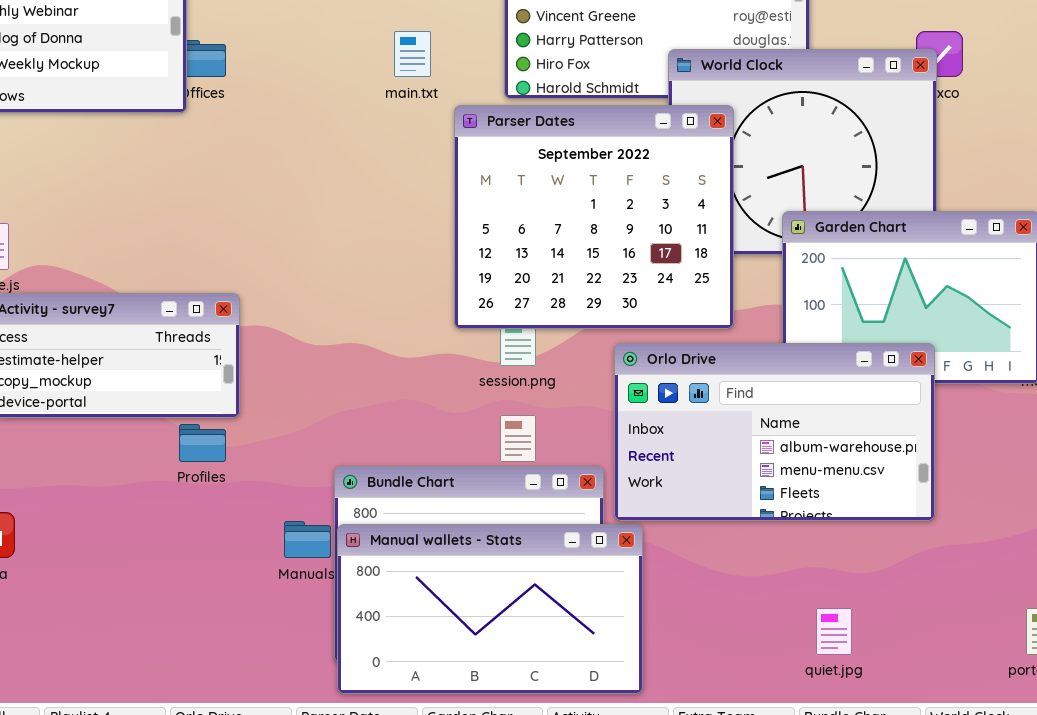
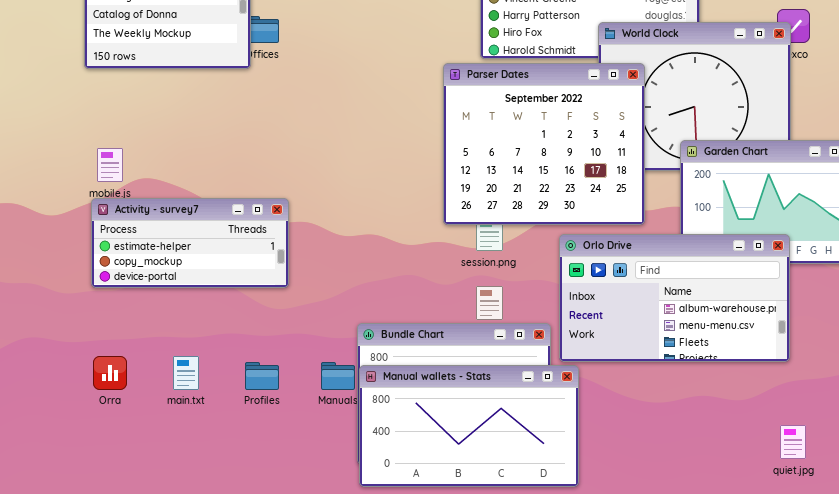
main.txt: [394,31,431,77] -> [173,356,199,390], moved
Profiles: [179,424,226,462] -> [245,362,279,390], moved
quiet.jpg: [816,608,852,655] -> [780,425,806,459], moved

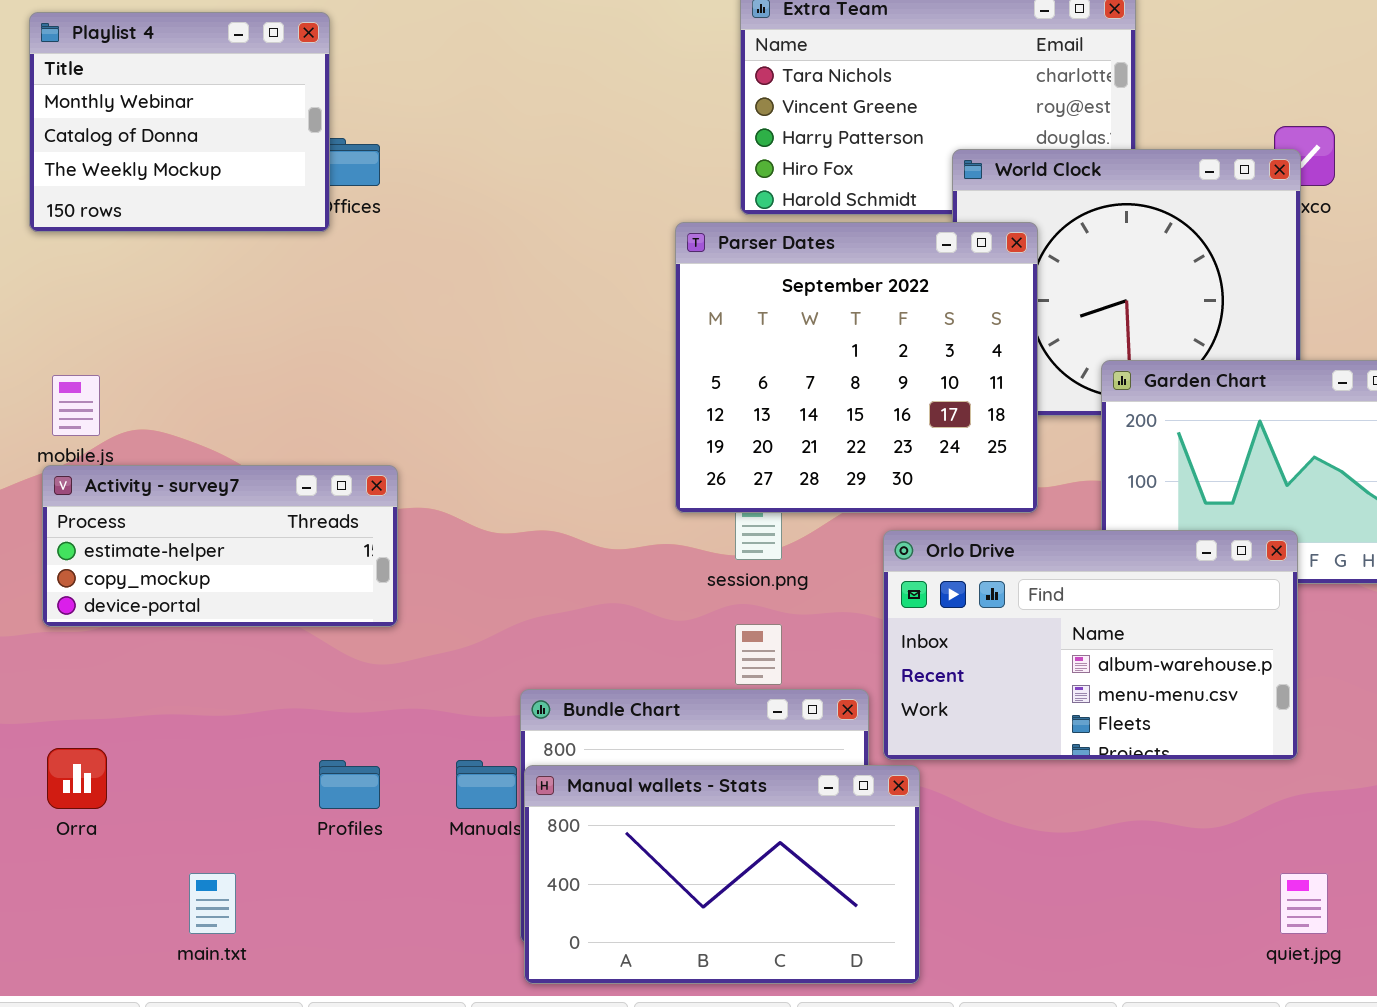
main.txt: [173,356,199,390] -> [189,873,236,934], moved

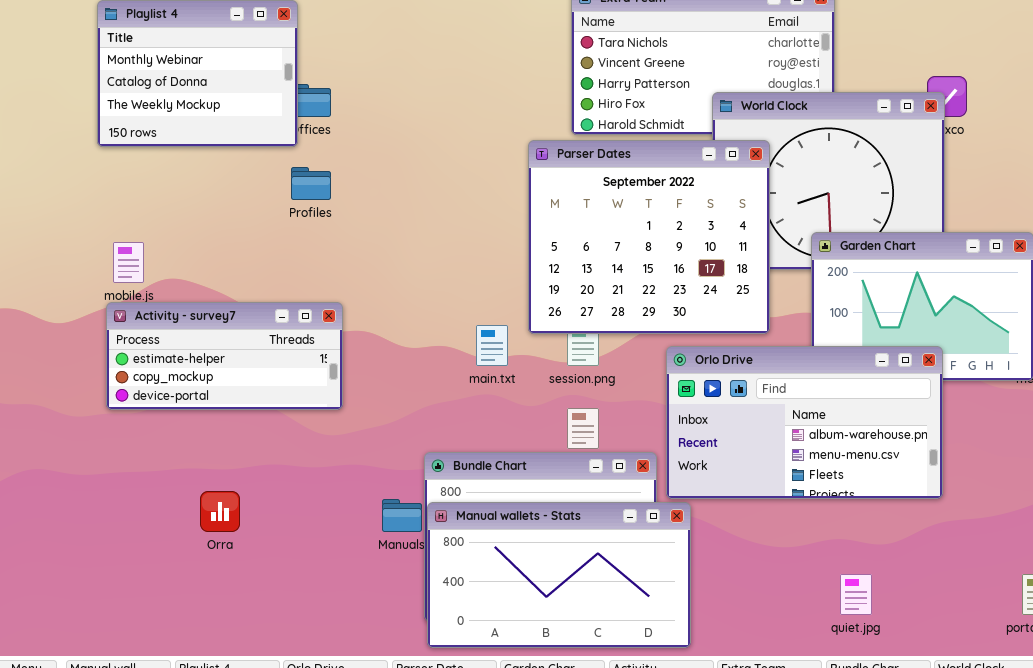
Orra: [47,748,107,809] -> [200,491,240,532], moved
Profiles: [319,760,380,809] -> [291,167,331,200], moved
main.txt: [189,873,236,934] -> [476,325,508,366], moved
quiet.jpg: [1280,873,1328,934] -> [840,574,872,615], moved

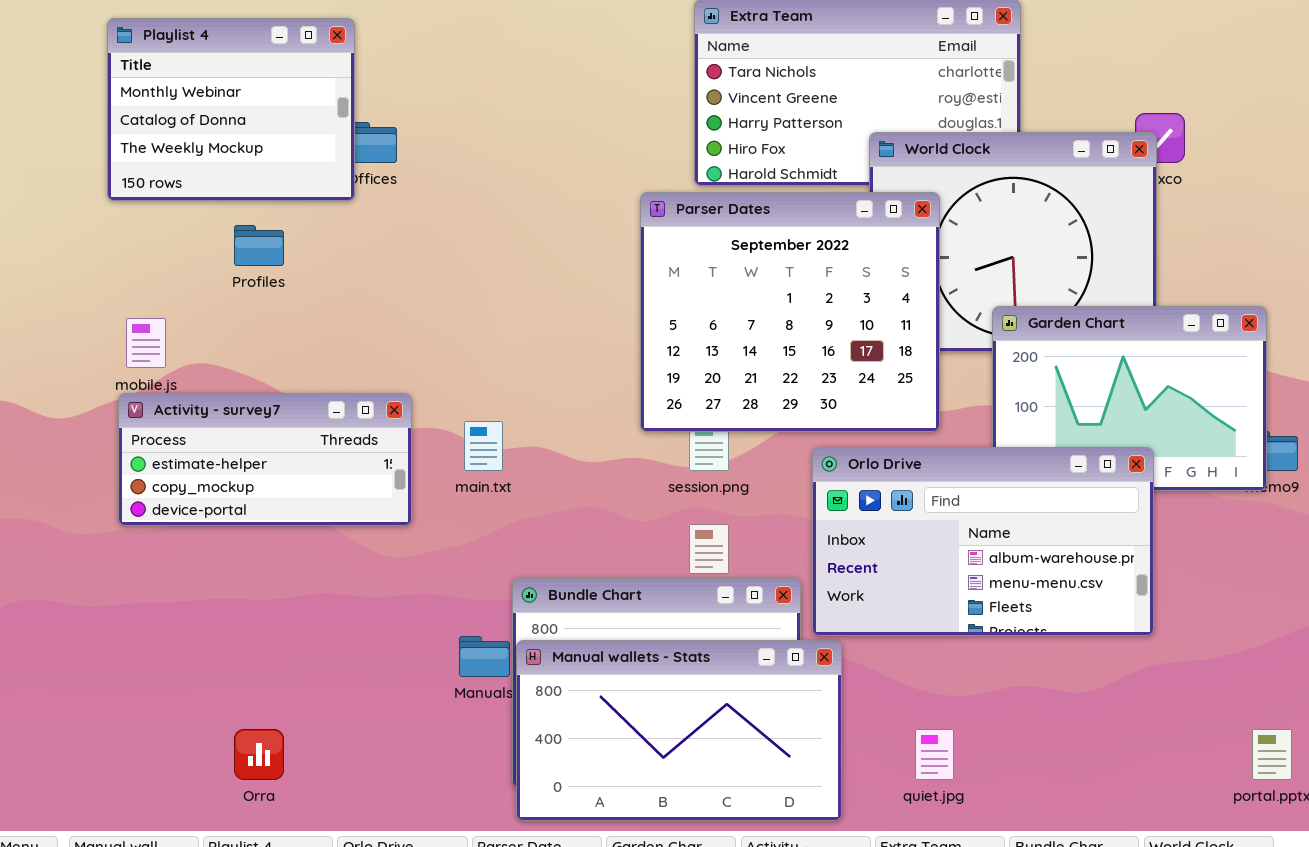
Profiles: [291,167,331,200] -> [234,225,284,266], moved
main.txt: [476,325,508,366] -> [464,421,503,471], moved
Orra: [200,491,240,532] -> [234,729,284,780], moved
quiet.jpg: [840,574,872,615] -> [915,729,954,780], moved

